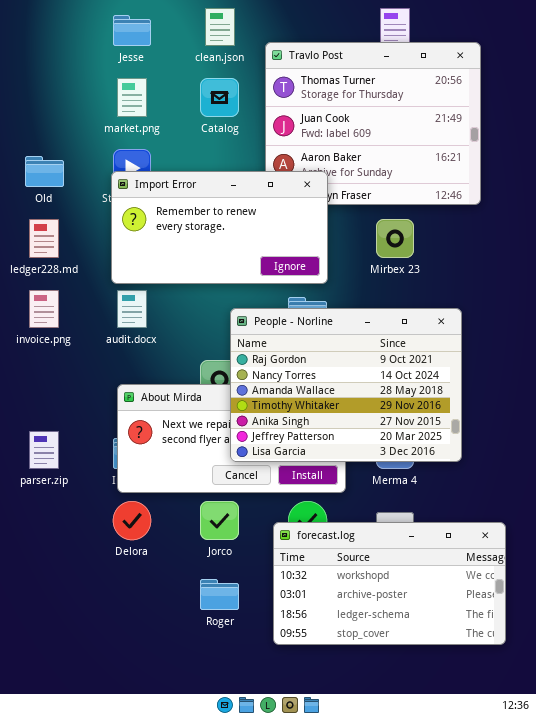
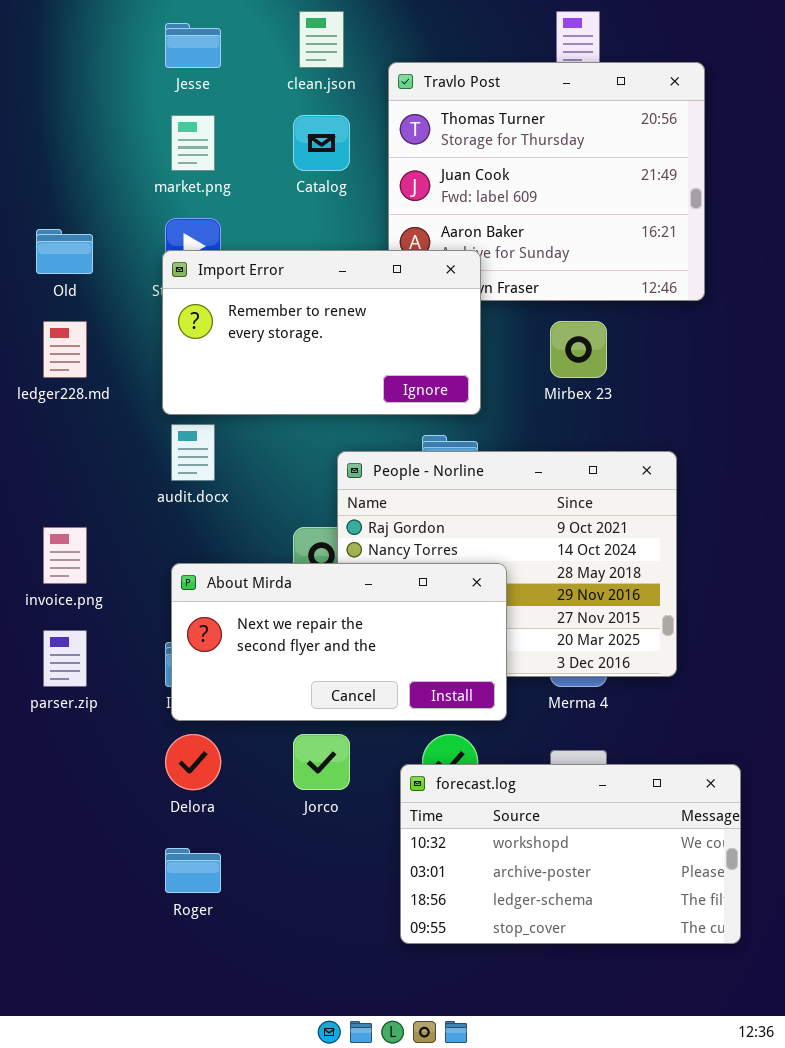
invoice.png: [29,290,59,328] -> [43,527,87,584], moved
About Mirda: [117,384,346,493] -> [171,563,507,721], raised
Roger: [200,579,239,610] -> [165,848,221,893], moved

